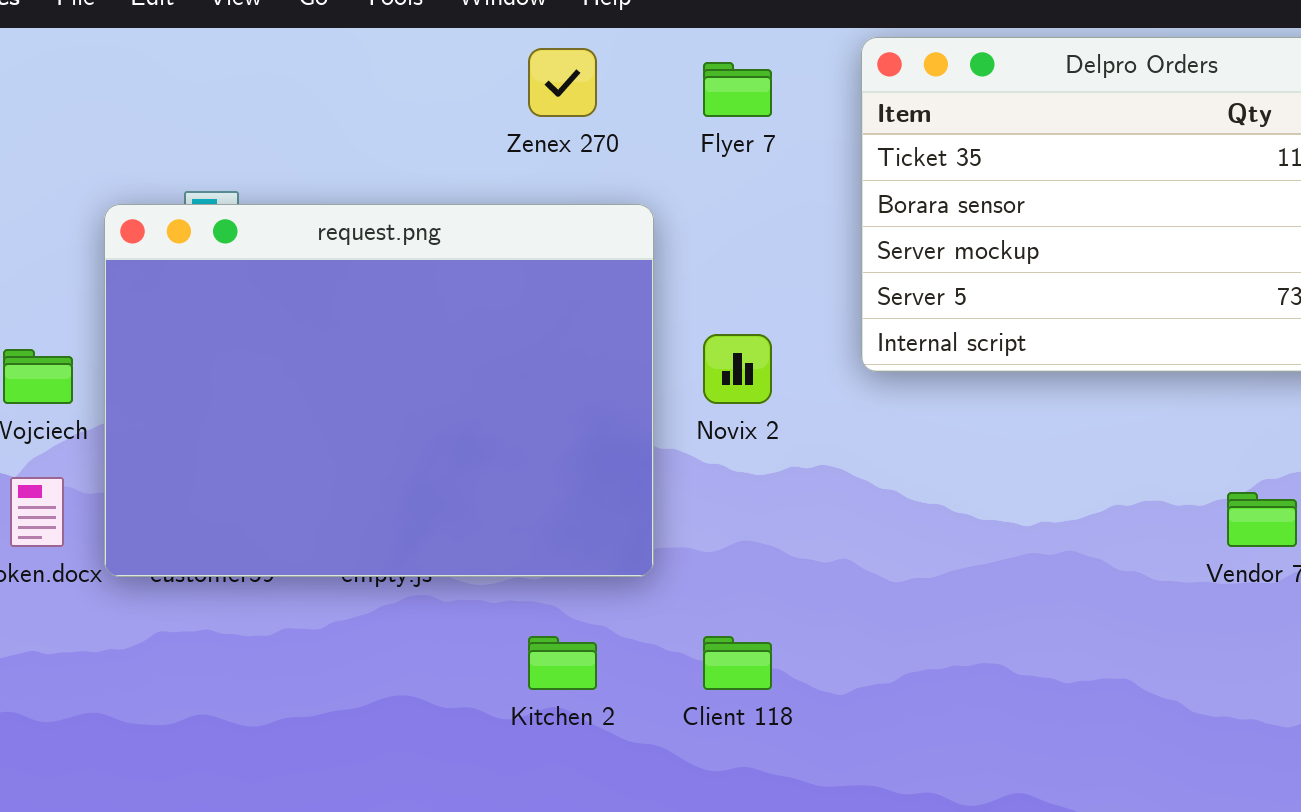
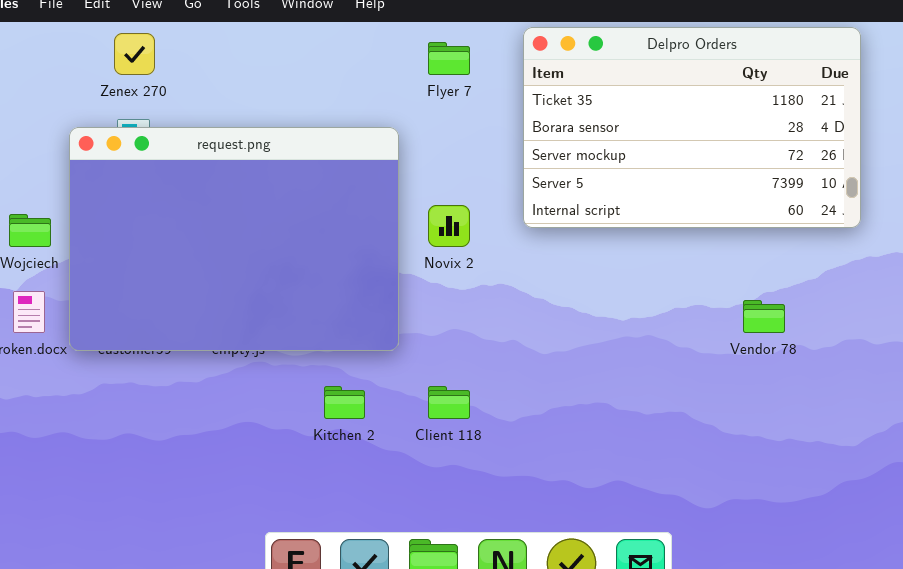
Zenex 270: [528,48,597,117] -> [114,33,155,75], moved

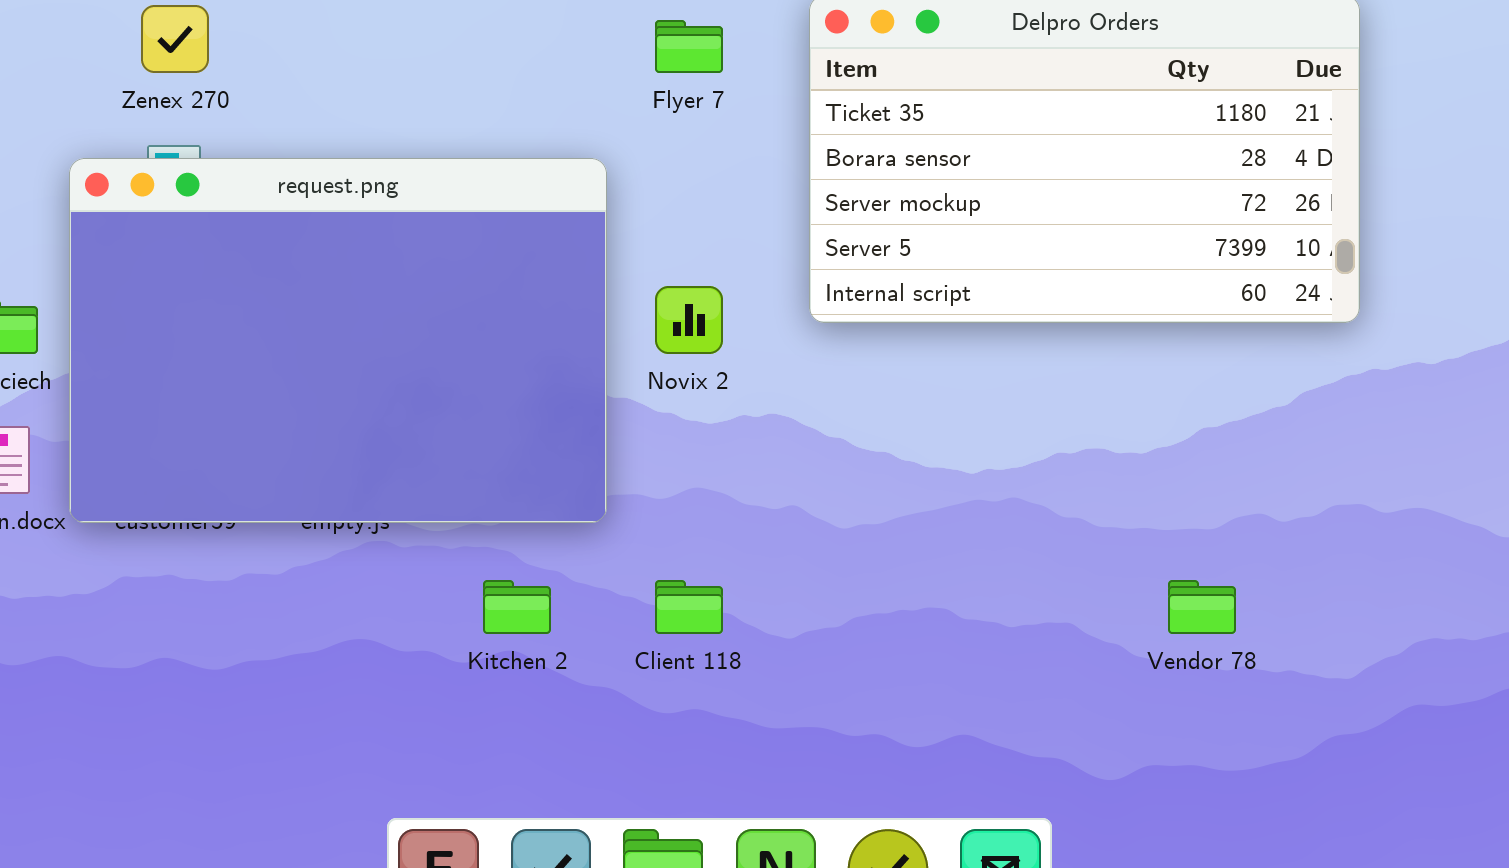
Vendor 78: [743,300,785,333] -> [1168,580,1236,634], moved

